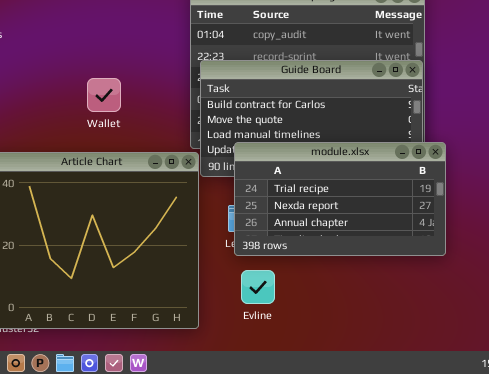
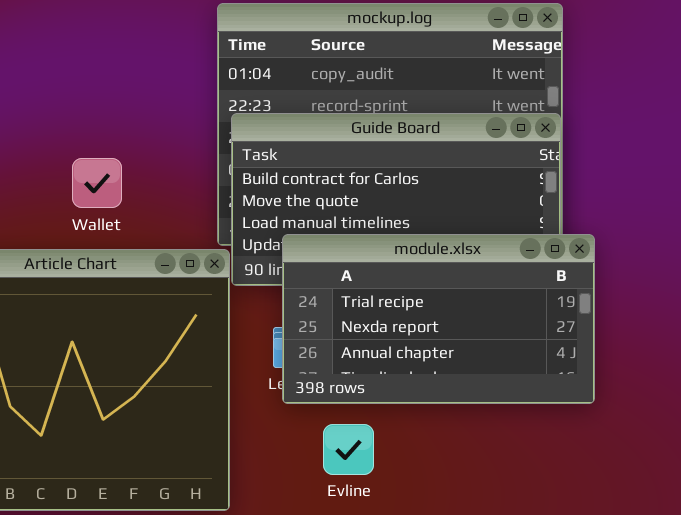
Wallet: [87,78,121,112] -> [72,158,122,208], moved
Evline: [241,270,275,304] -> [323,424,374,475], moved

